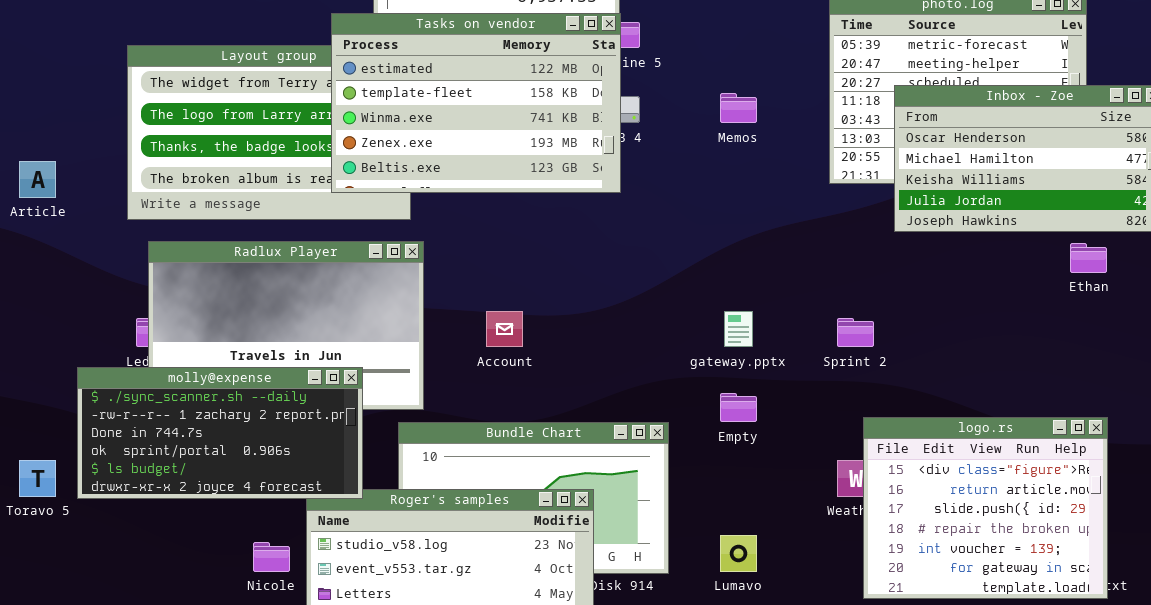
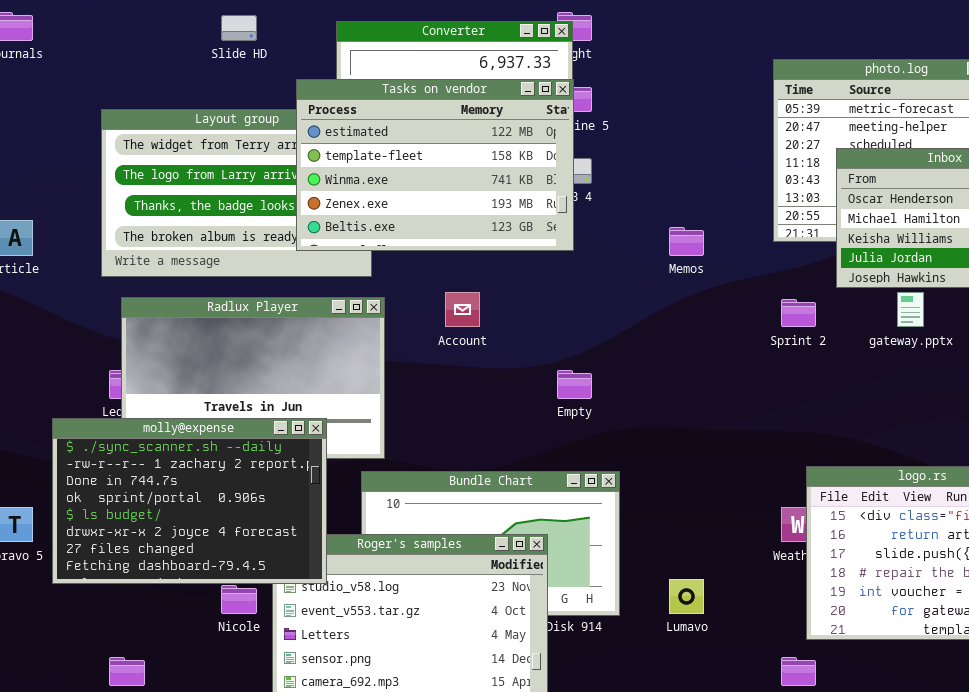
Memos: [720,93,757,123] -> [669,227,704,256], moved
Account: [486,311,523,347] -> [445,292,480,327], moved
gateway.pptx: [724,311,753,347] -> [897,292,924,327], moved
Sprint 2: [837,318,874,347] -> [781,299,816,327], moved
molly@expense: [77,367,363,499] -> [52,418,327,584], resized
Empty: [720,393,757,422] -> [557,370,592,399], moved

